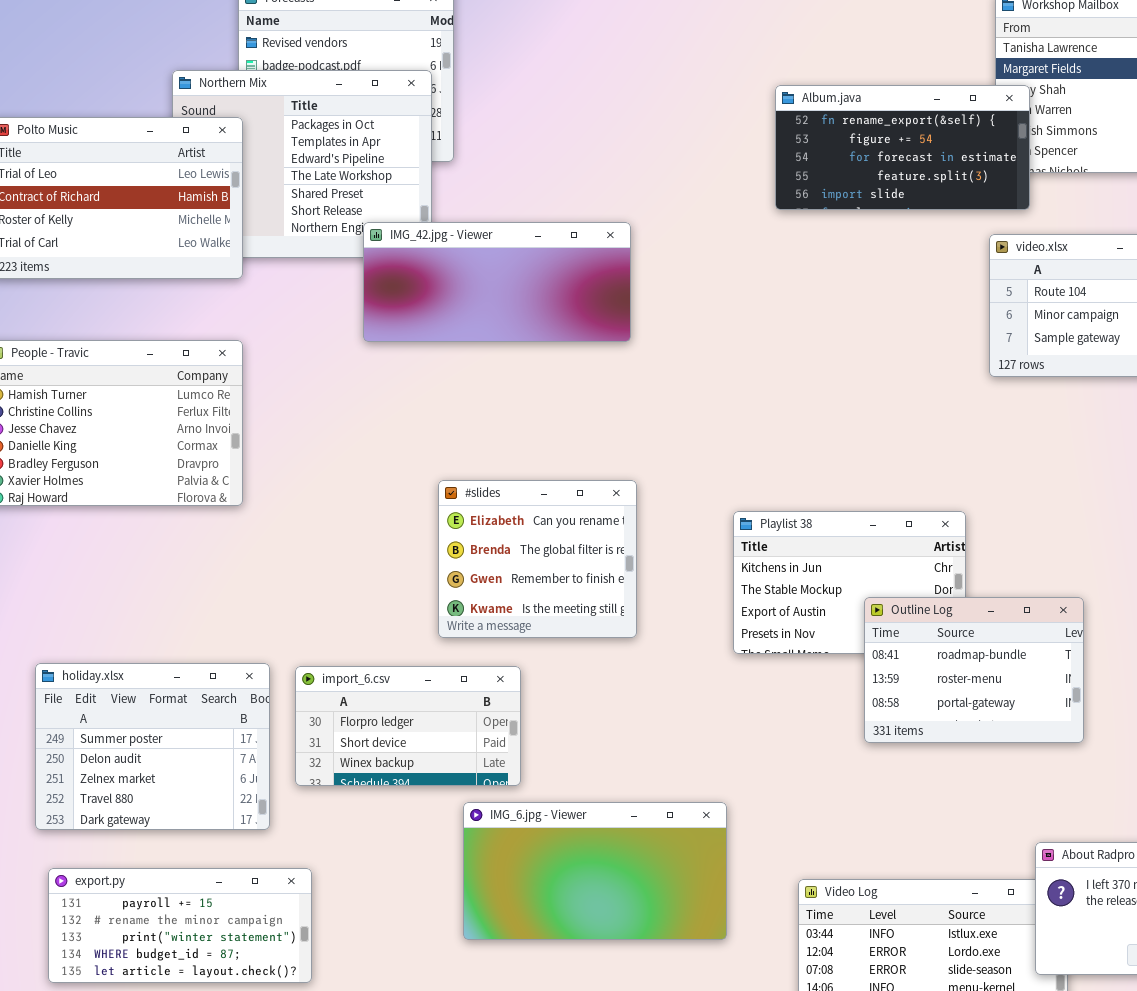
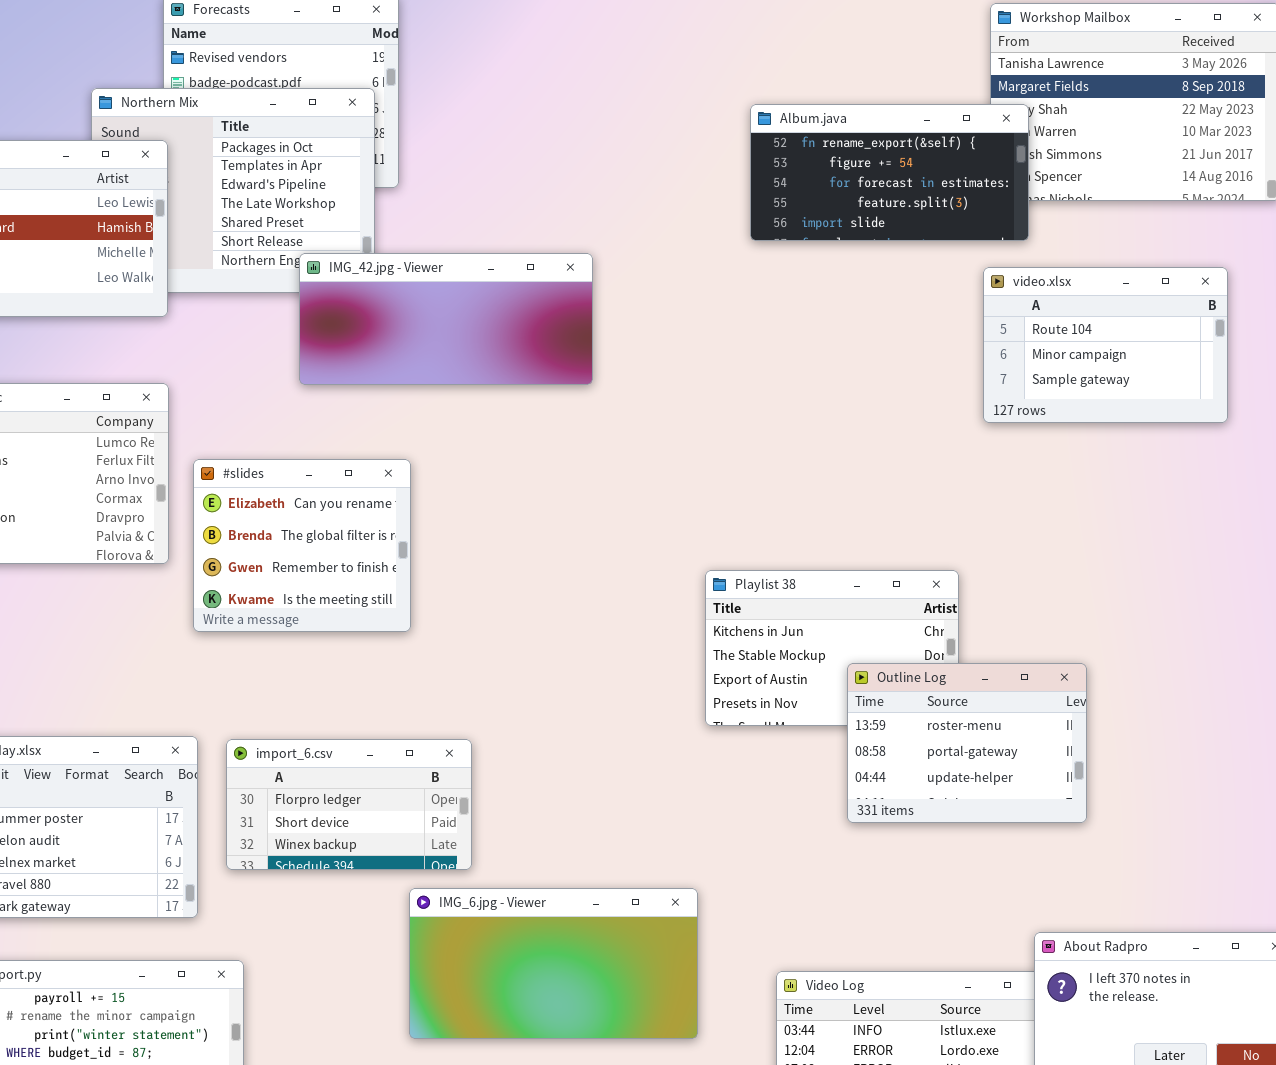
#slides: [438,480,637,638] -> [193,459,411,632], moved
Outline Log: [864,597,1084,743] -> [847,663,1087,823], scrolled down 1 row

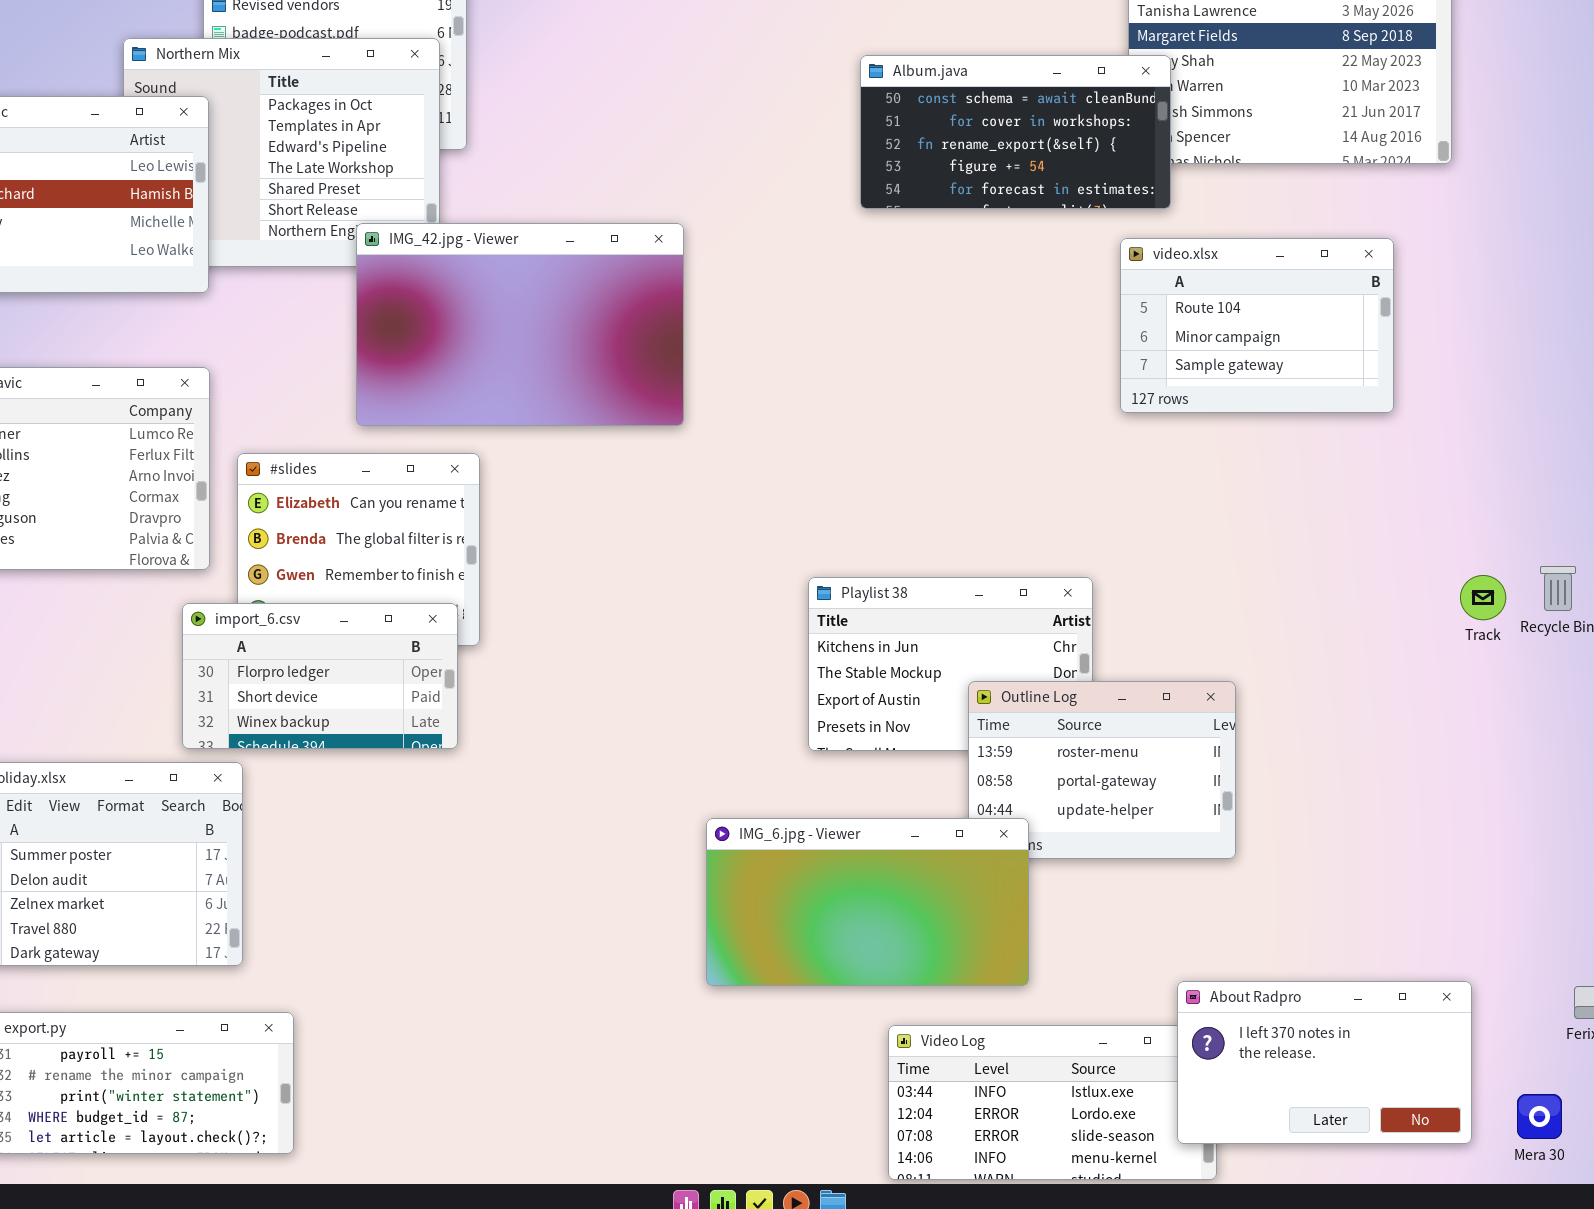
Album.java: [750,104,1029,241] -> [860,55,1171,209], scrolled up 2 rows
IMG_42.jpg - Viewer: [299,253,593,385] -> [356,223,684,426], resized
import_6.csv: [226,739,472,870] -> [182,603,458,749], moved
IMG_6.jpg - Viewer: [409,888,698,1039] -> [706,818,1029,986], moved

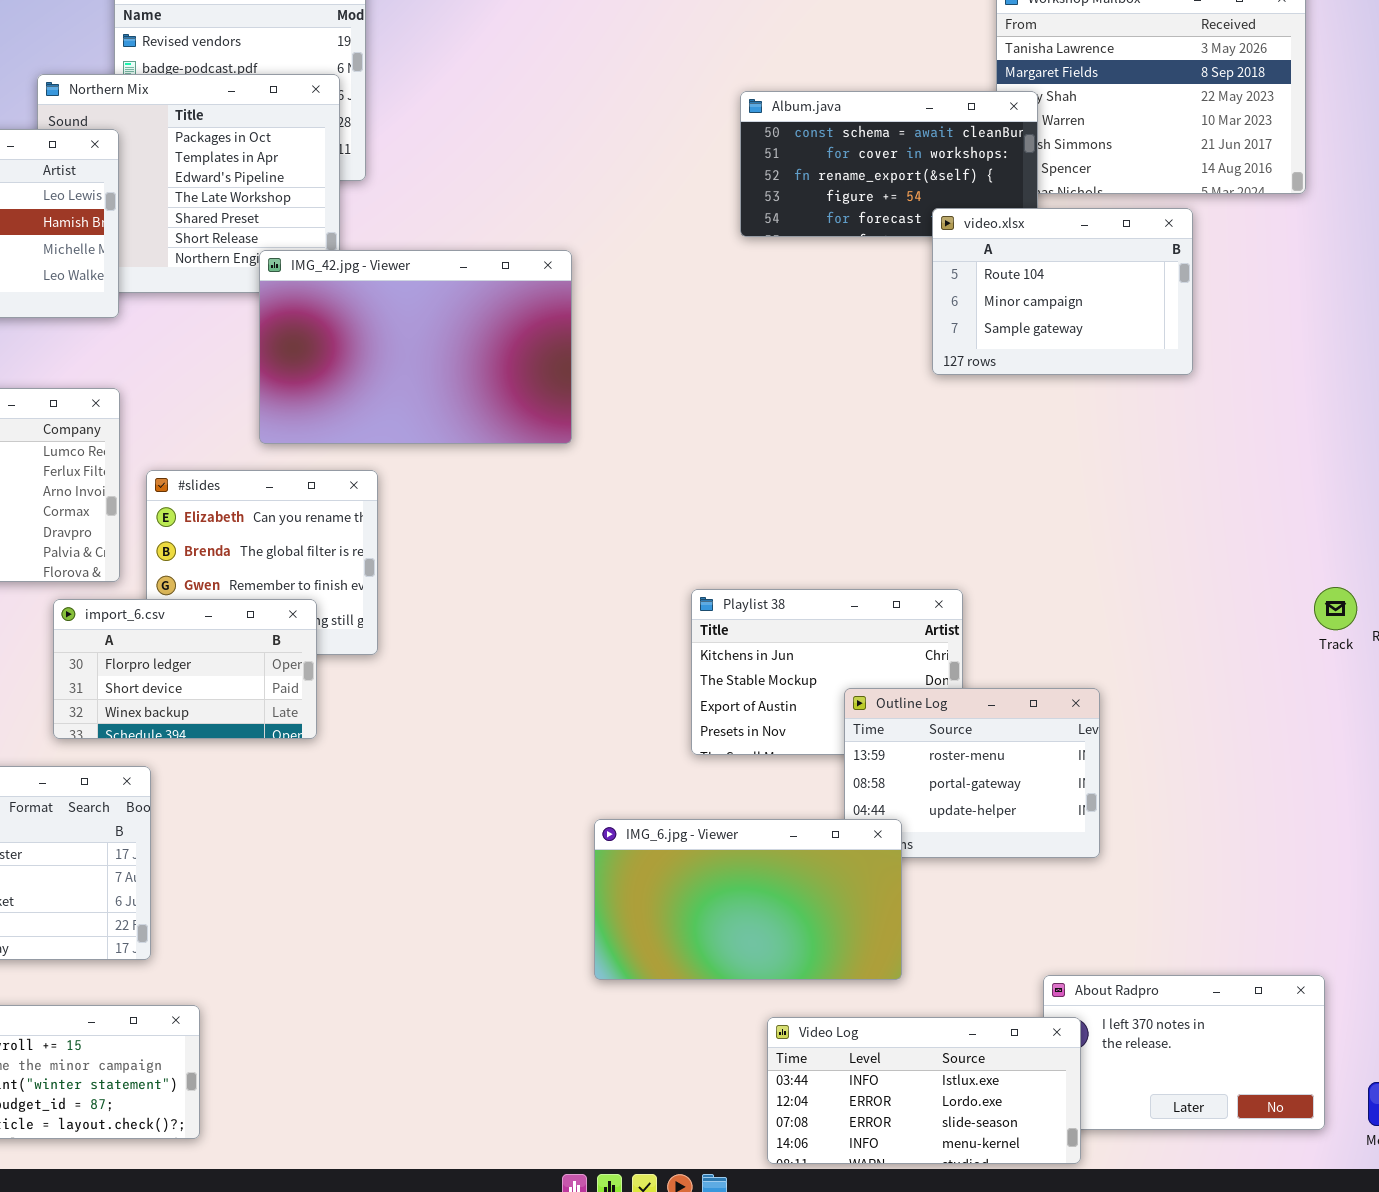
video.xlsx: [1120,238,1394,413] -> [932,208,1193,375], moved
import_6.csv: [182,603,458,749] -> [53,599,317,739], moved
Video Log: [888,1025,1217,1180] -> [767,1017,1081,1164], raised

